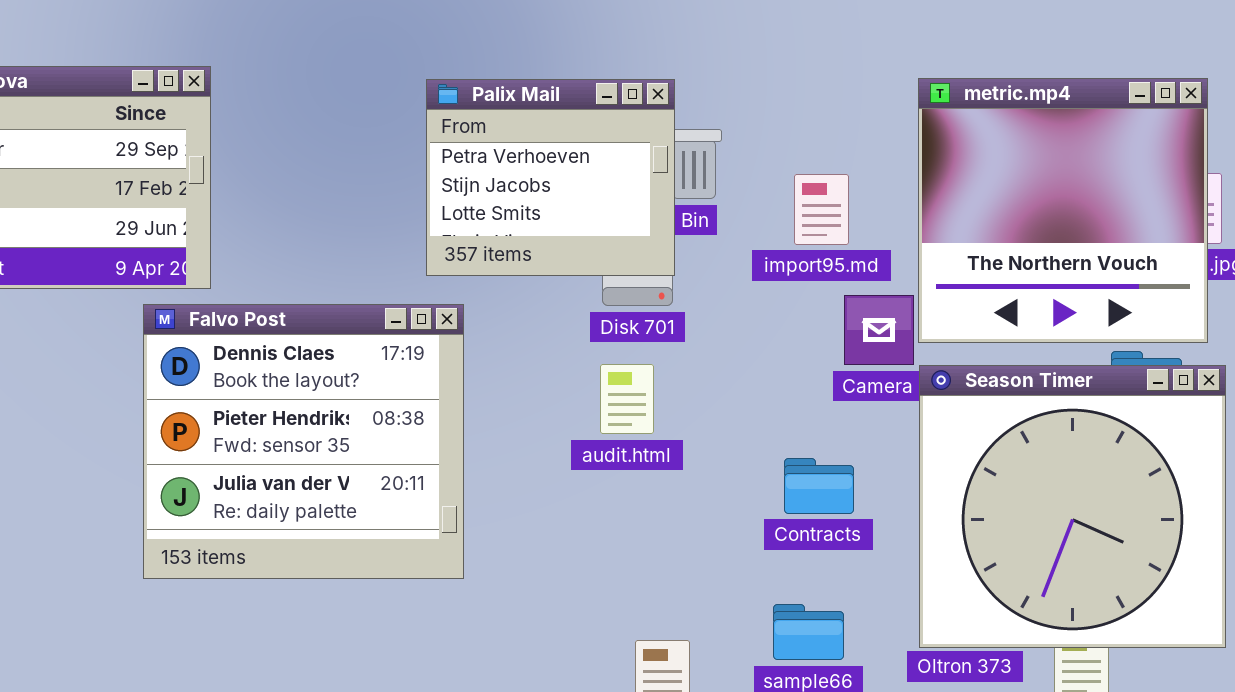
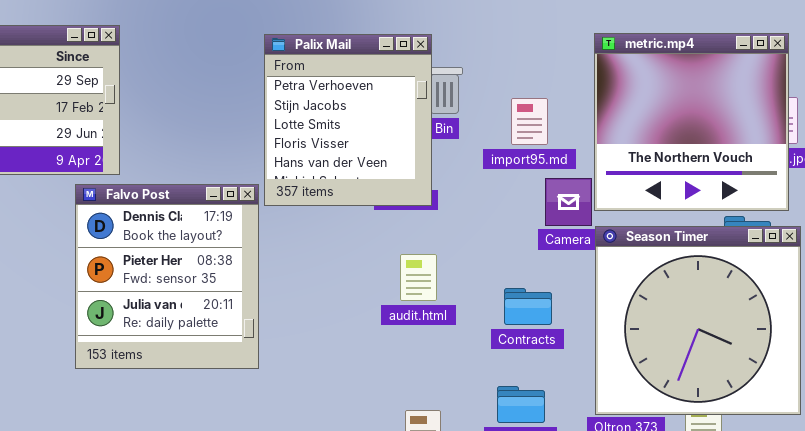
Palix Mail: [426,79,675,276] -> [264,34,432,206], resized
Falvo Post: [143,304,464,579] -> [75,184,259,369], resized
audit.html: [600,364,654,434] -> [400,254,437,301], moved

